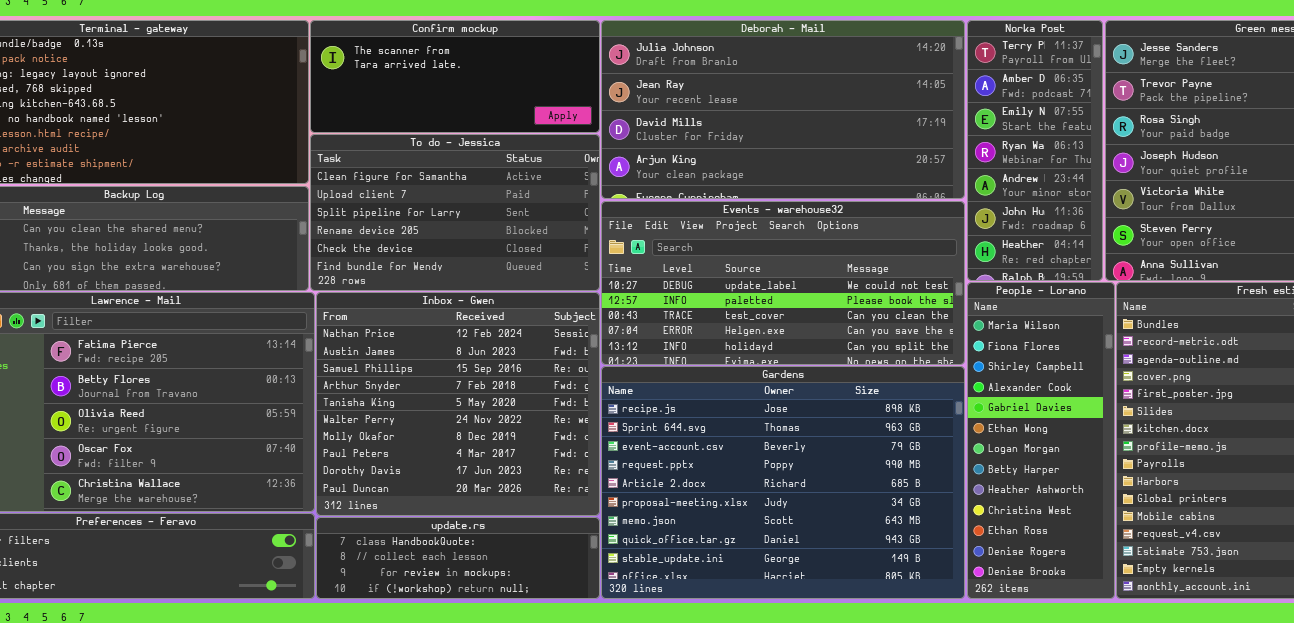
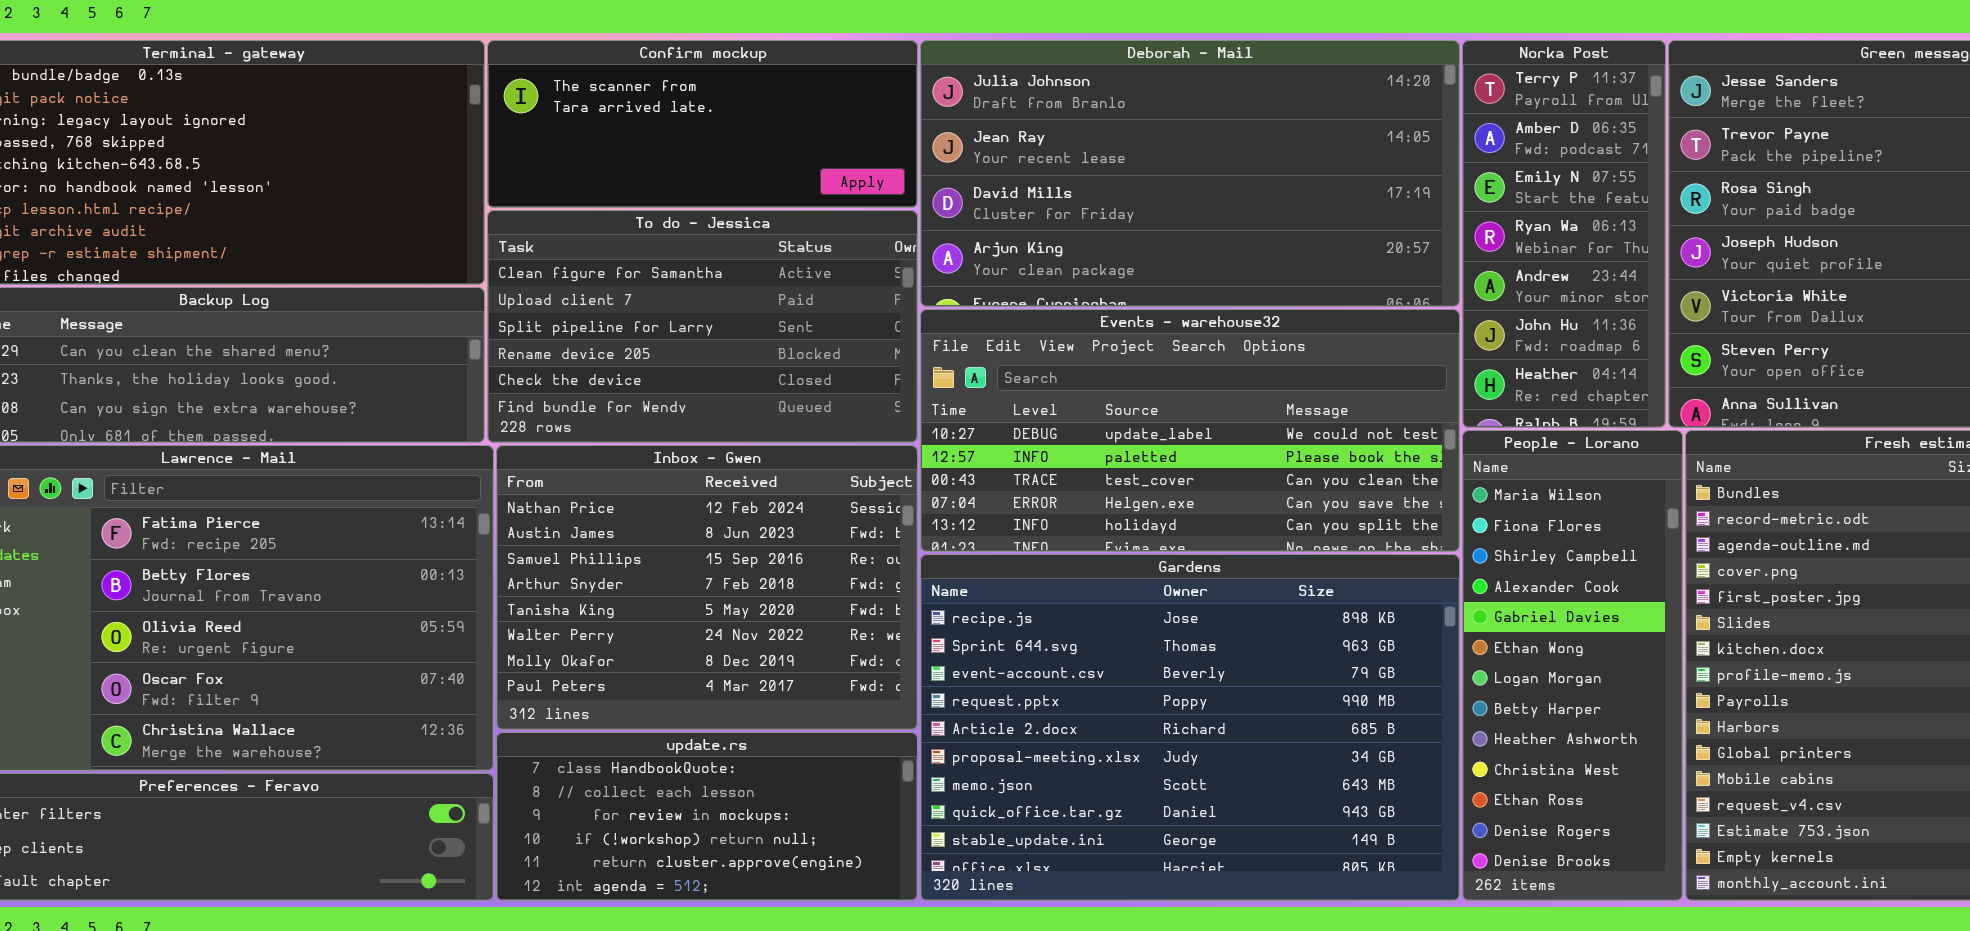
Inbox - Gwen: [316,292,600,516] -> [496,445,918,730], resized
update.rs: [316,517,600,599] -> [496,732,918,901], resized

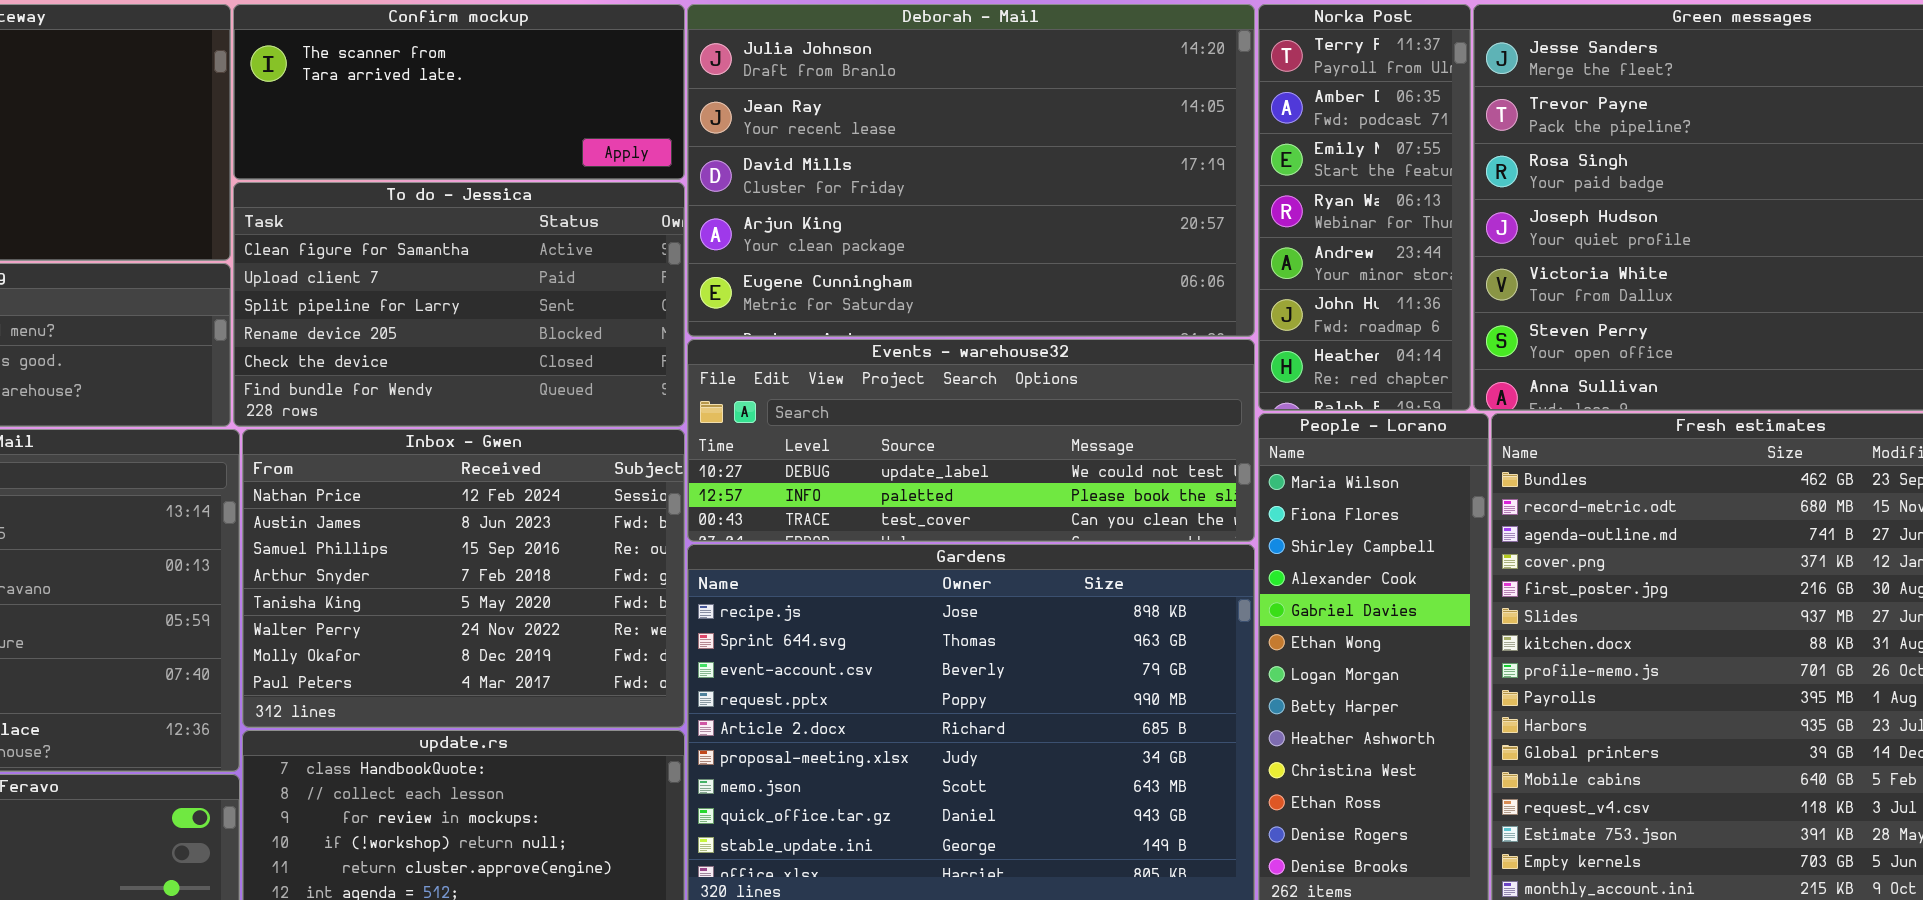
Deborah - Mail: [920,40,1460,307] -> [687,4,1255,337], resized
Events - warehouse32: [920,309,1460,552] -> [687,339,1255,542], resized

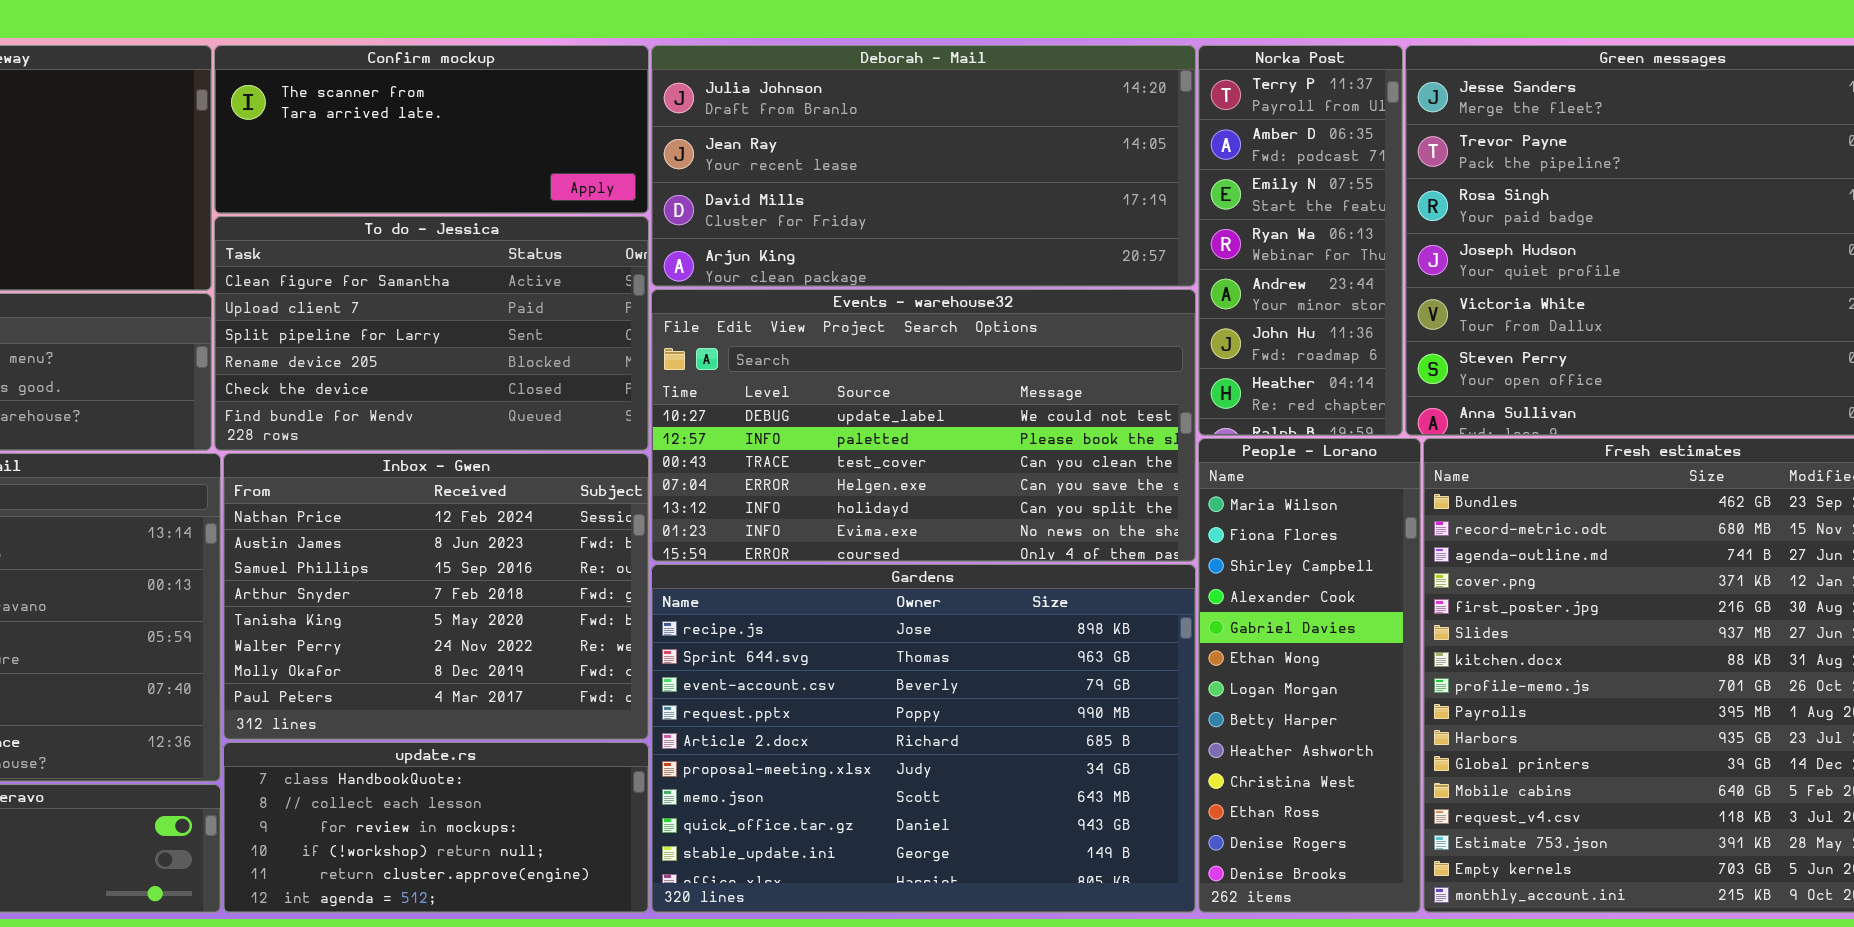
Deborah - Mail: [687,4,1255,337] -> [651,45,1196,287], resized
Events - warehouse32: [687,339,1255,542] -> [651,289,1196,562], resized

